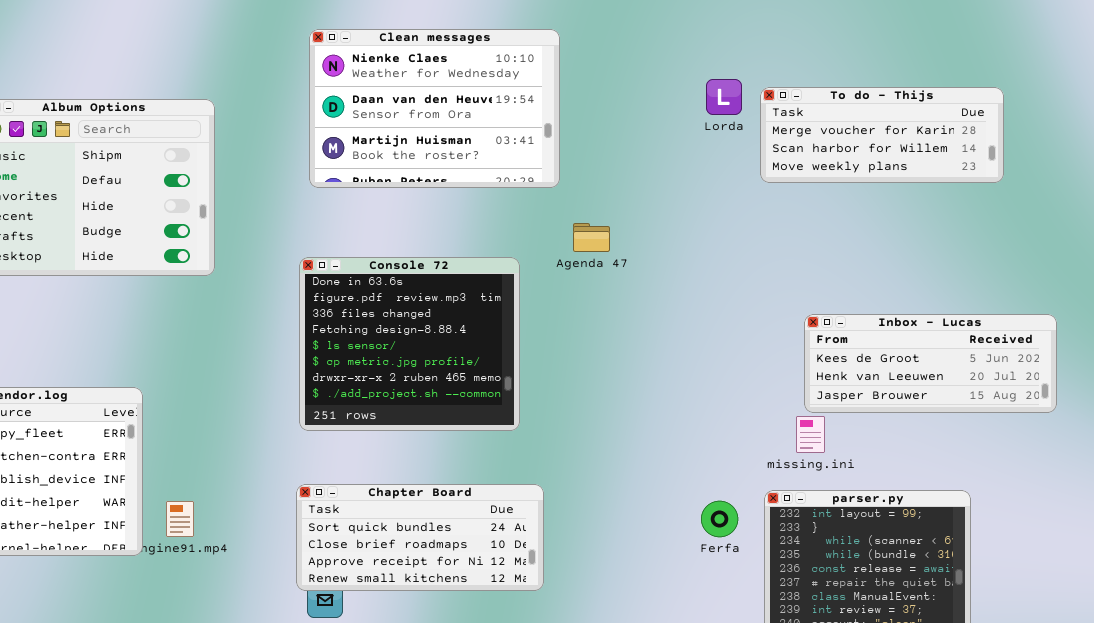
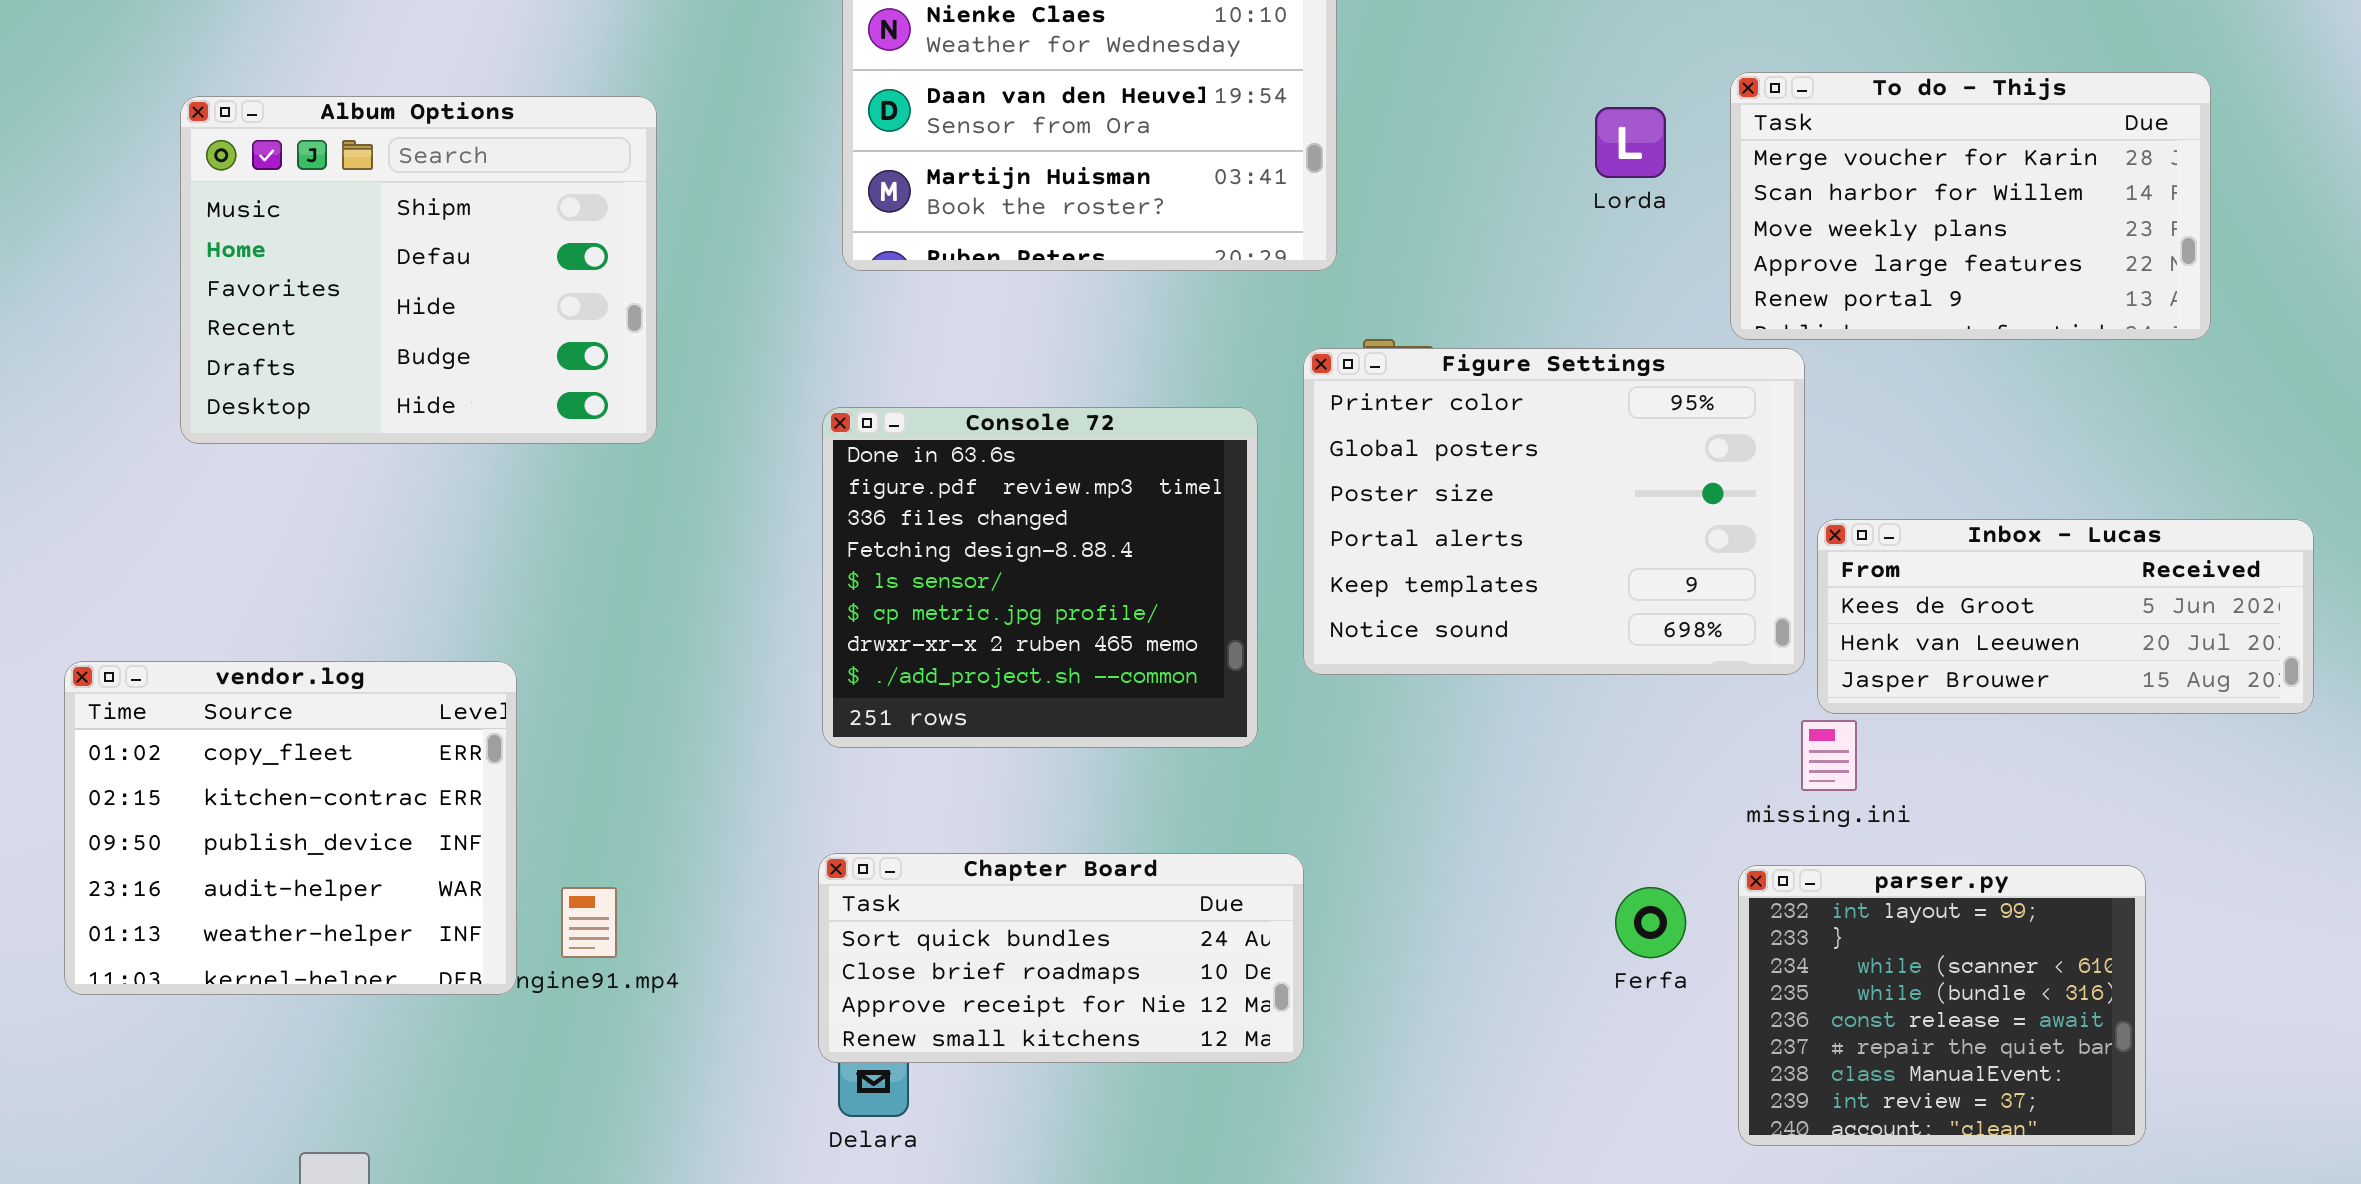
Lorda: [706,79,742,115] -> [1595,107,1666,178], moved
To do - Thijs: [760,87,1004,183] -> [1730,72,2211,340], resized
Figure Settings: none -> [1303,348,1805,675], opened

